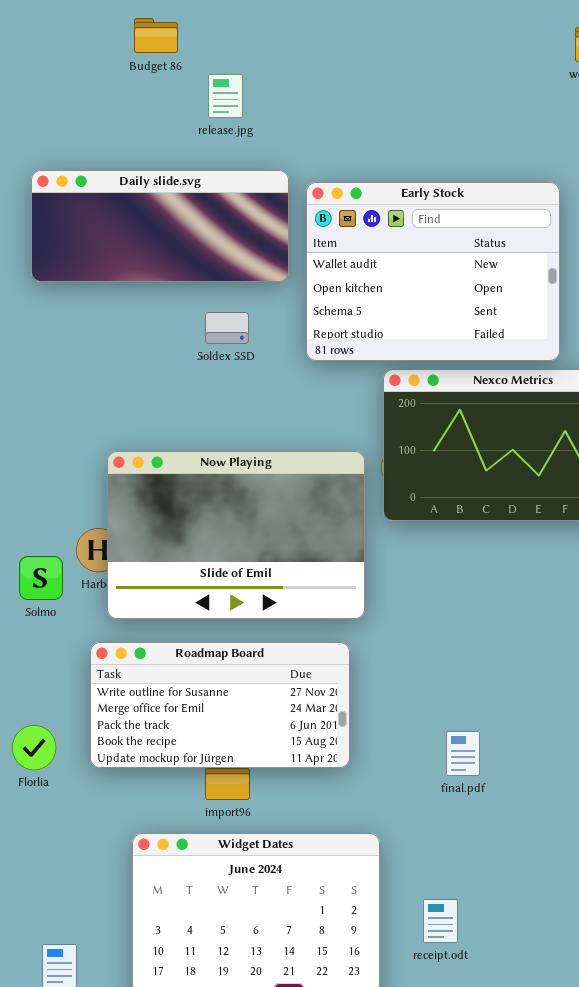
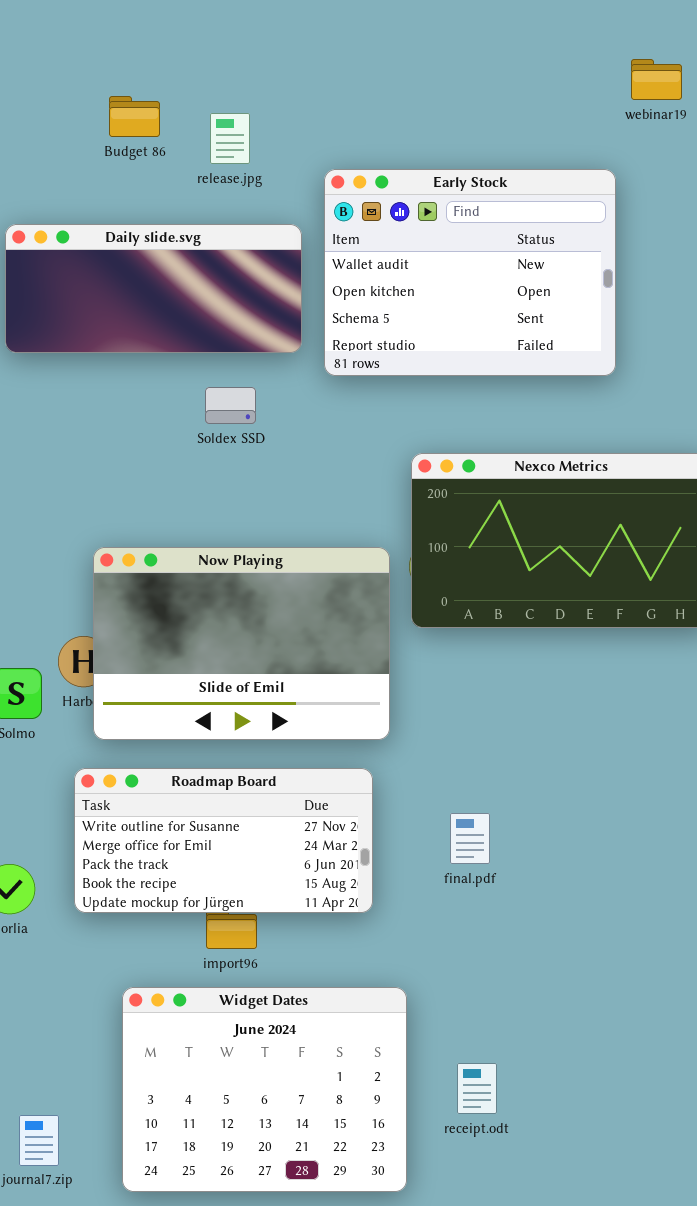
Budget 86: [134,18,178,53] -> [109,96,160,137], moved
Early Stock: [306,182,560,361] -> [324,169,616,376], moved
final.pdf: [446,731,480,776] -> [450,813,490,864], moved

